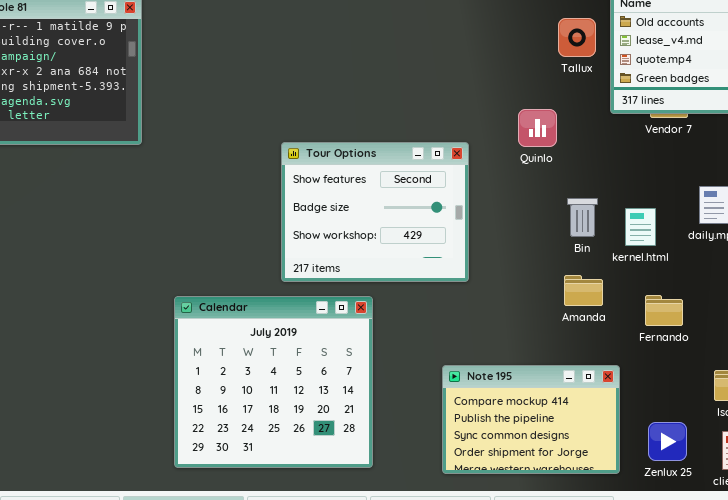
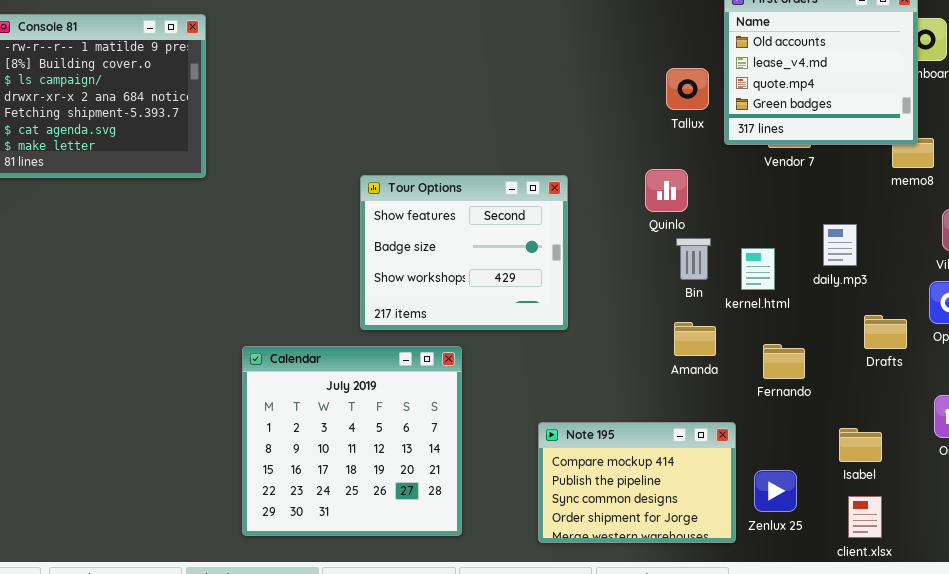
Tallux: [558,18,596,57] -> [666,68,709,110], moved
Quinlo: [518,109,557,147] -> [645,169,688,212], moved
Zenlux 25: [648,422,687,461] -> [754,470,797,512], moved

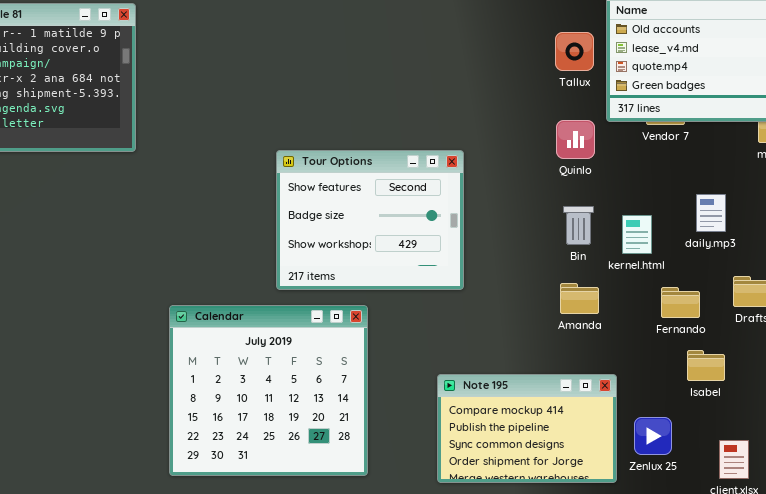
Tallux: [666,68,709,110] -> [555,32,594,71], moved
Quinlo: [645,169,688,212] -> [556,120,595,159], moved
Fernando: [763,344,805,379] -> [661,287,700,318], moved
Isabel: [839,428,882,462] -> [687,350,725,381], moved

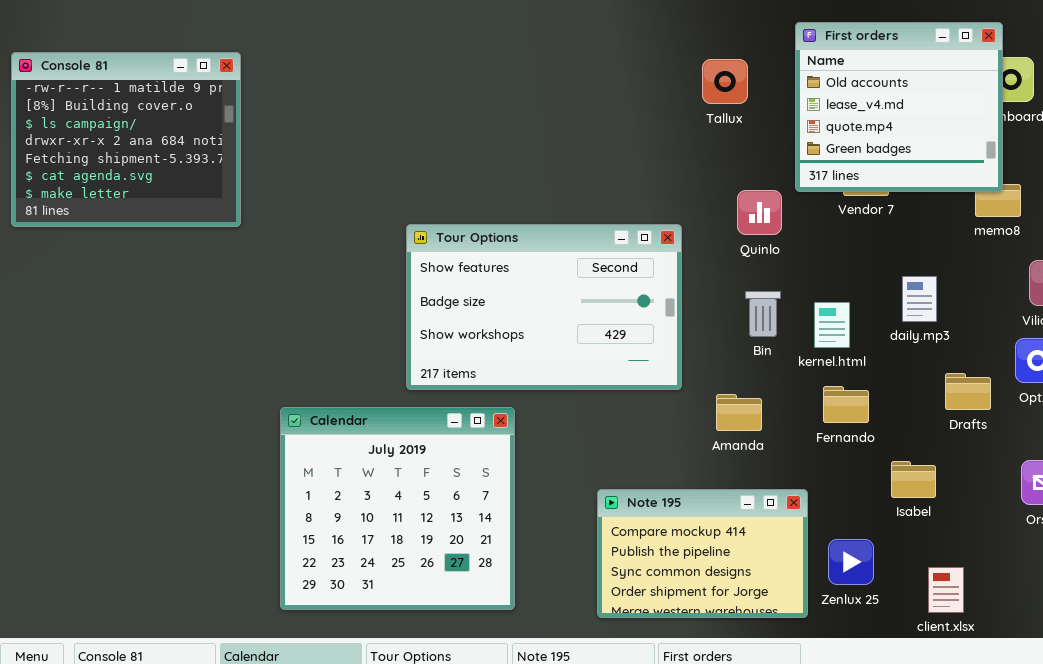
Tallux: [555,32,594,71] -> [702,59,748,104], moved
Tour Options: [276,150,464,290] -> [406,224,682,390], resized
Amanda: [560,283,599,314] -> [716,394,762,431], moved
Fernando: [661,287,700,318] -> [823,386,869,423], moved

